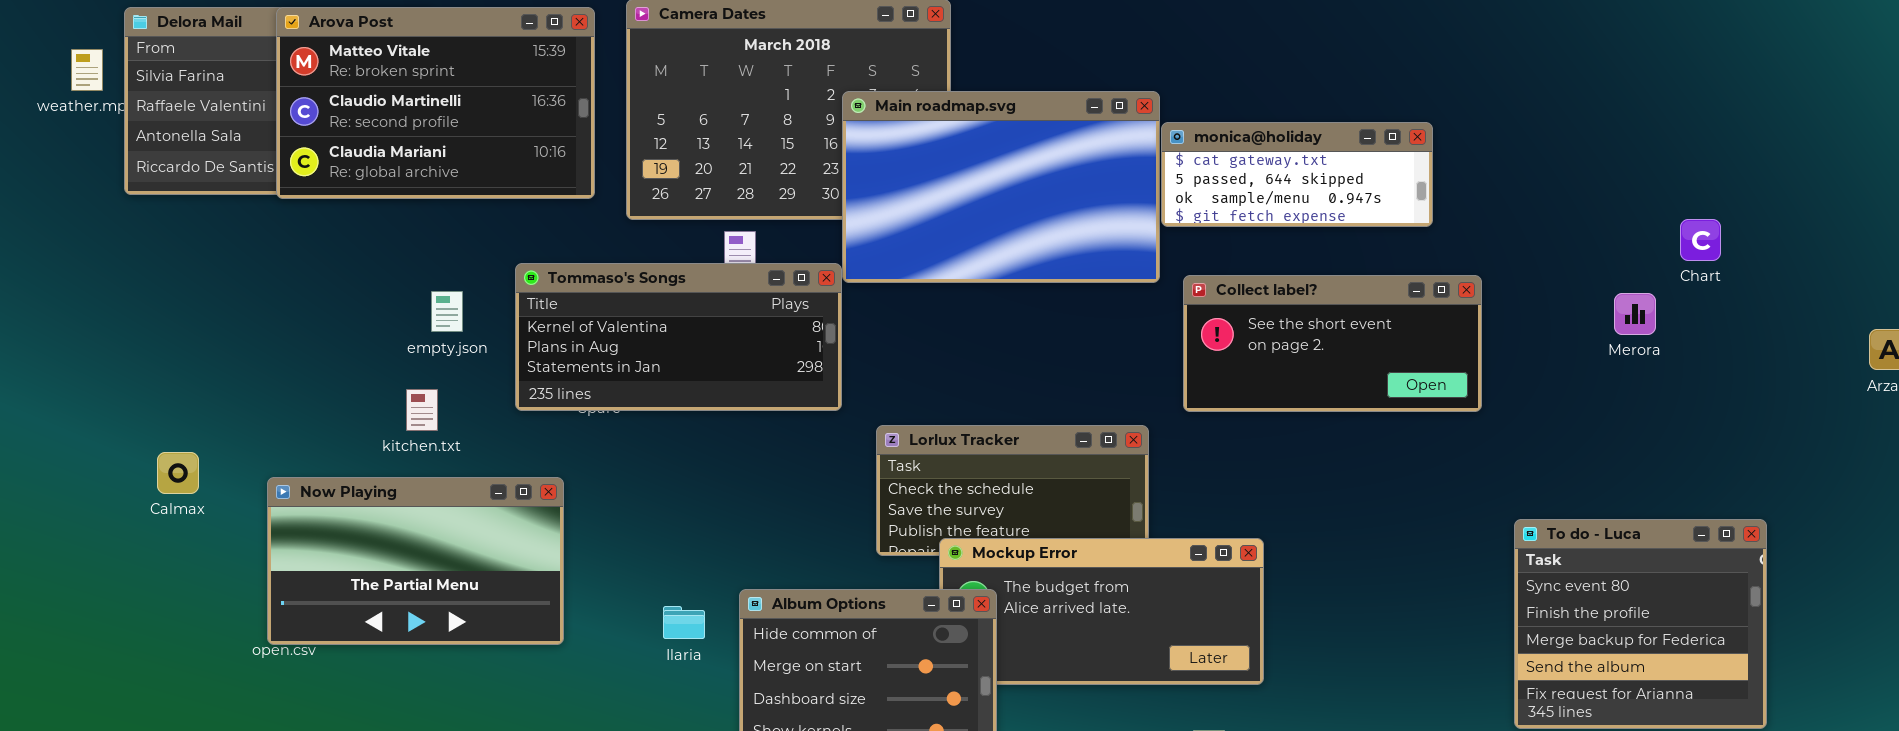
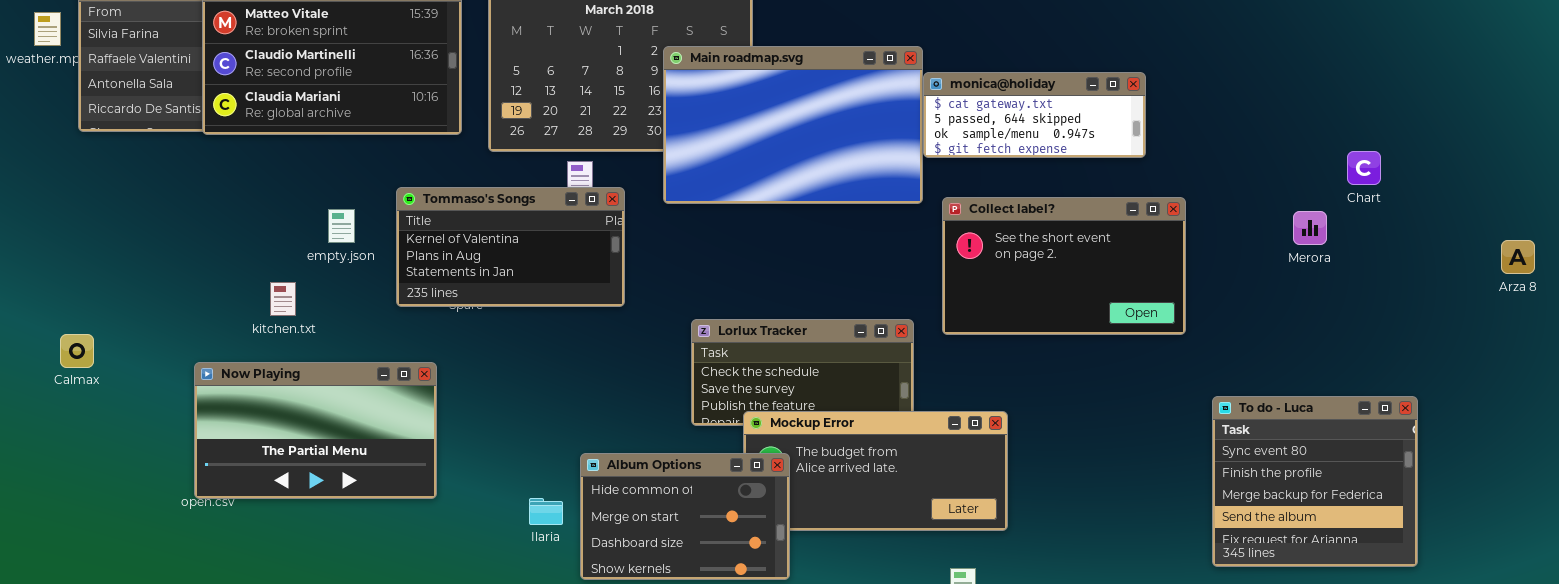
Tommaso's Songs: [515,263,842,411] -> [396,187,625,307], resized
Collect label?: [1183,275,1482,412] -> [942,197,1186,335], resized
kitchen.txt: [406,389,438,431] -> [270,282,296,316], moved
Calmax: [157,452,199,494] -> [60,334,94,368], moved
Ilaria: [663,606,705,639] -> [529,498,563,525], moved

